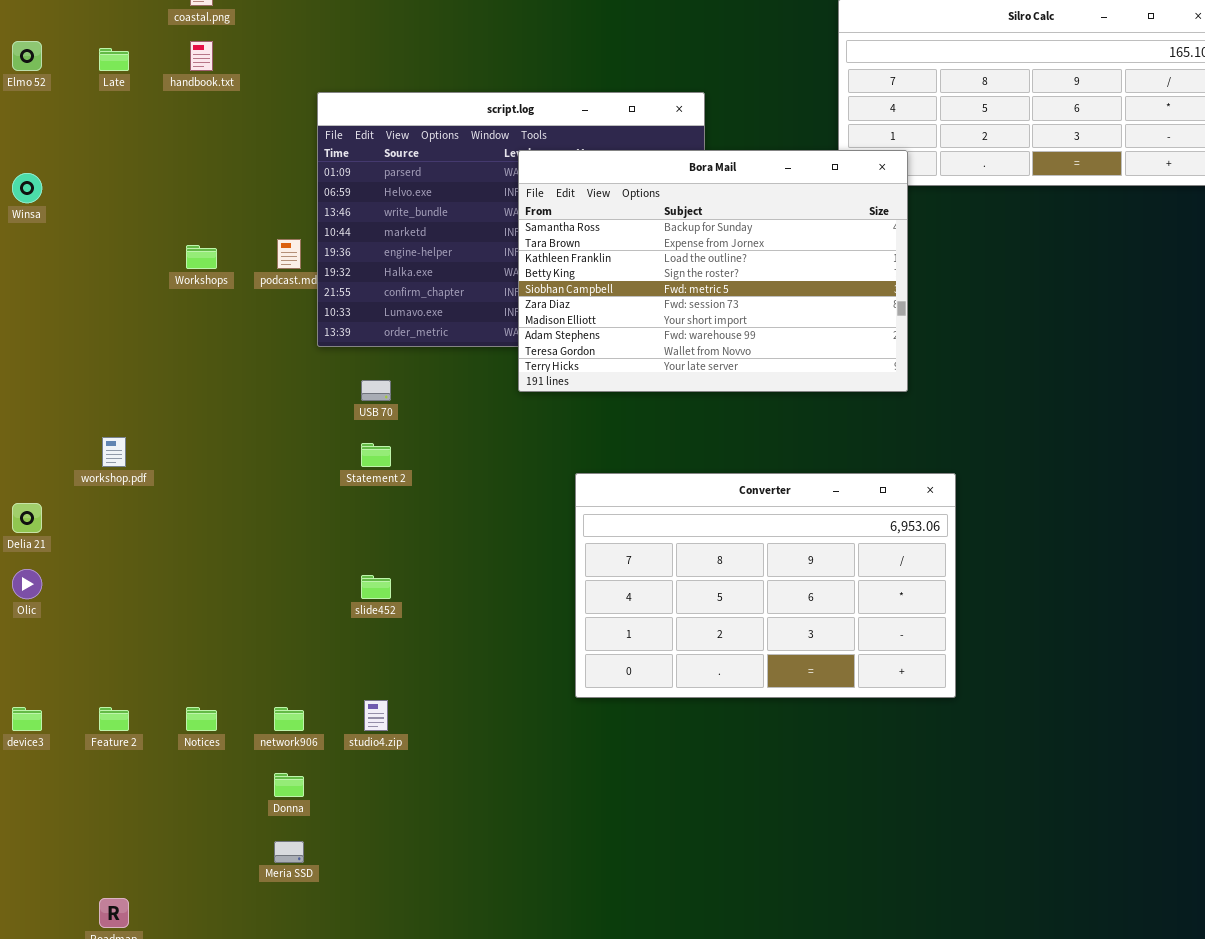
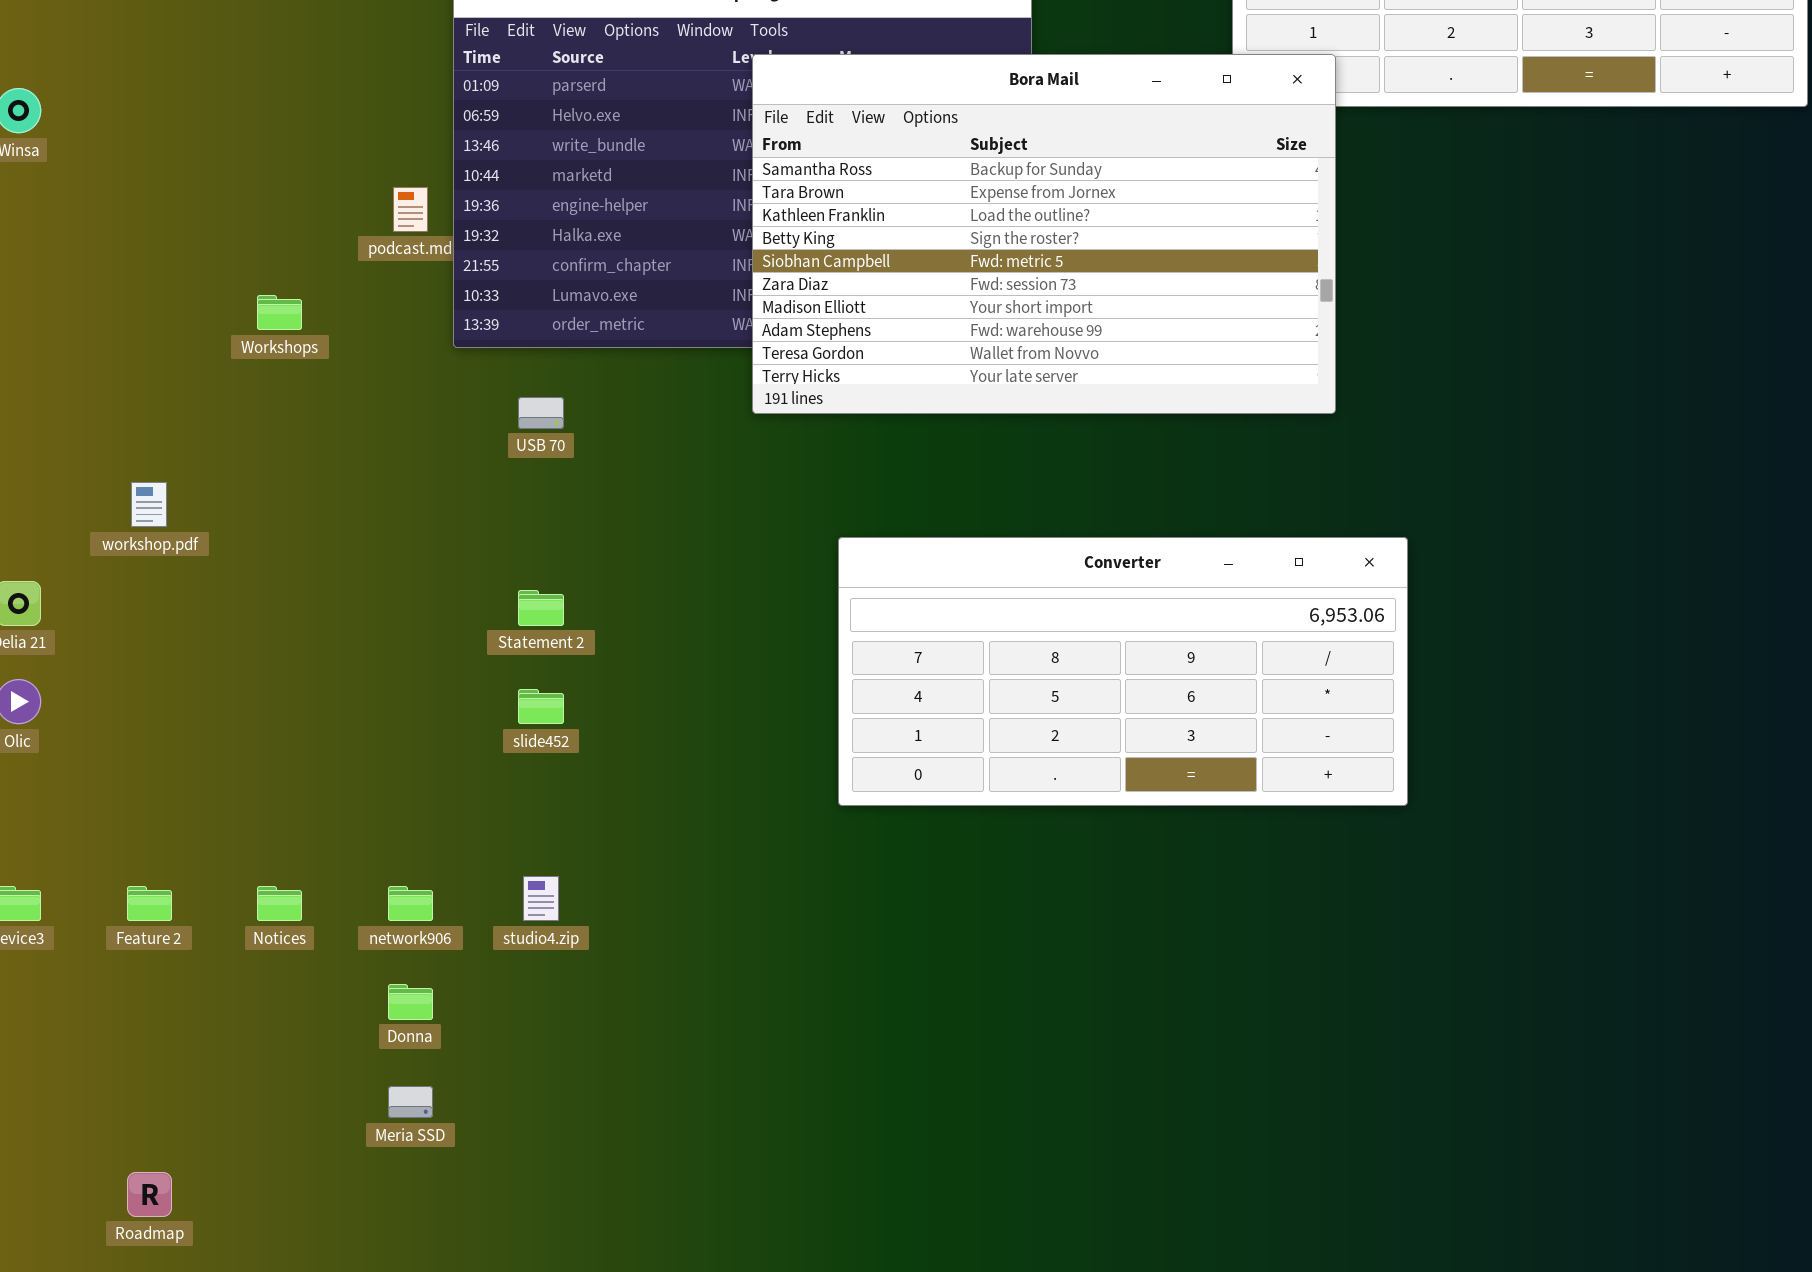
Workshops: [186,245,217,269] -> [257,295,302,330], moved
Statement 2: [361,443,391,467] -> [518,590,564,626], moved
Converter: [575,473,956,698] -> [838,537,1408,806], resized

